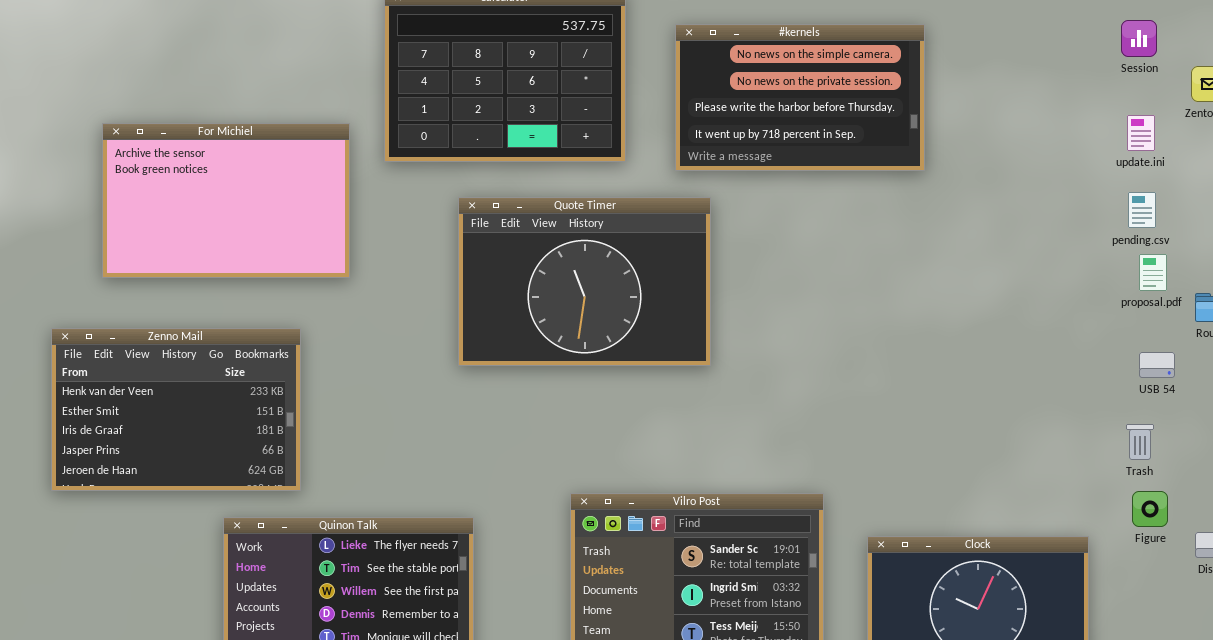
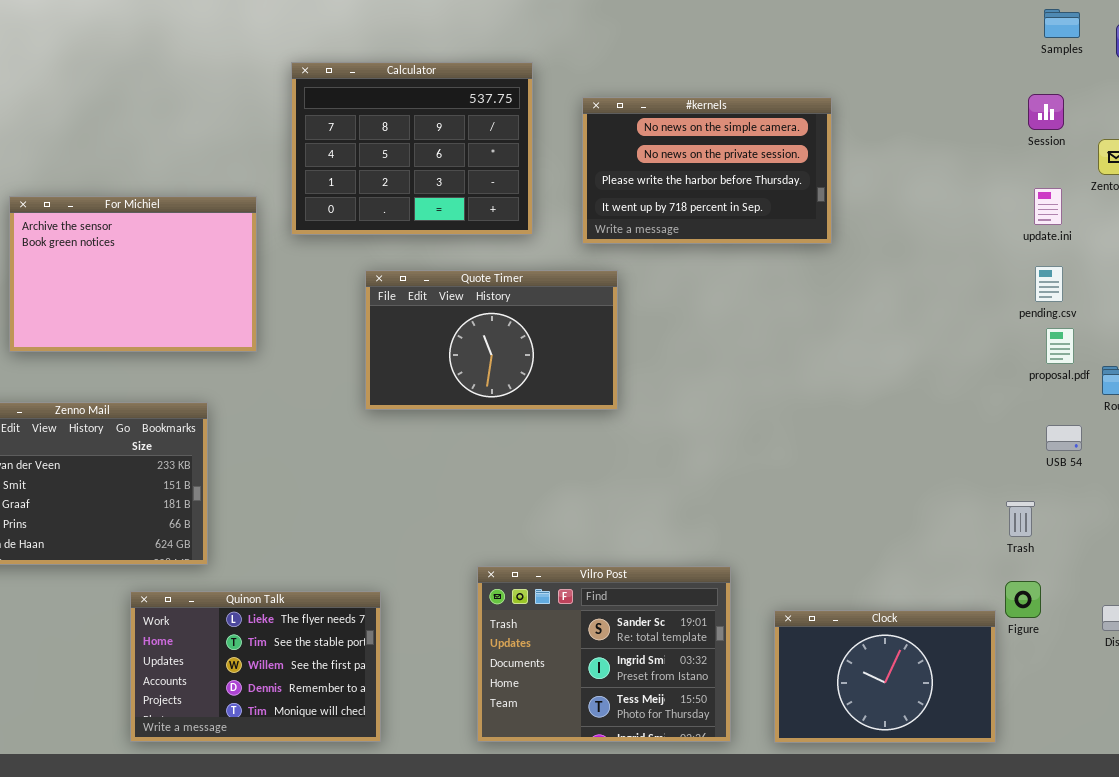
Quote Timer: [458,197,711,366] -> [365,270,618,410], resized
Trash: [1126,424,1154,460] -> [1006,501,1035,537], moved
Figure: [1132,491,1168,527] -> [1005,581,1041,618], moved

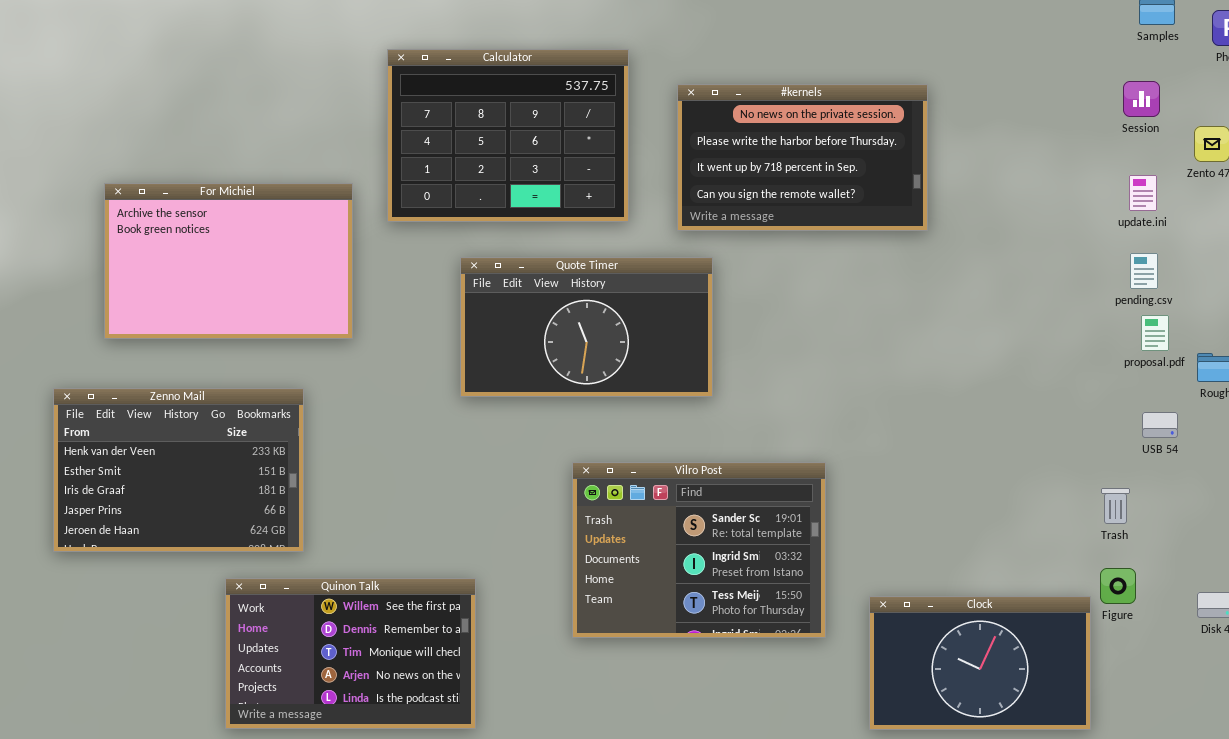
#kernels: [582,97,832,244] -> [677,84,928,231], scrolled down 1 row
Vilro Post: [477,566,731,742] -> [572,462,826,638], moved
Quinon Talk: [130,591,381,742] -> [225,578,476,729], scrolled down 2 rows

